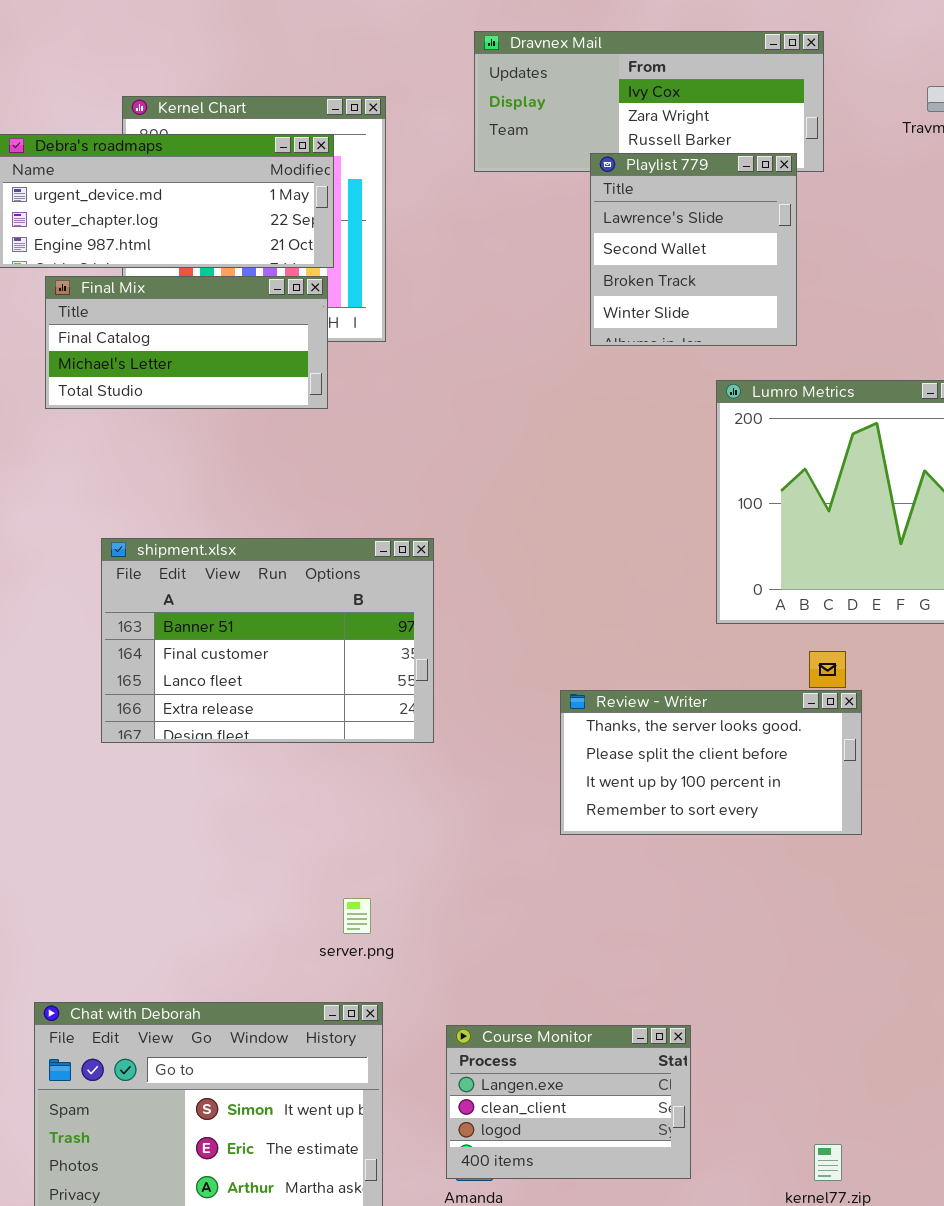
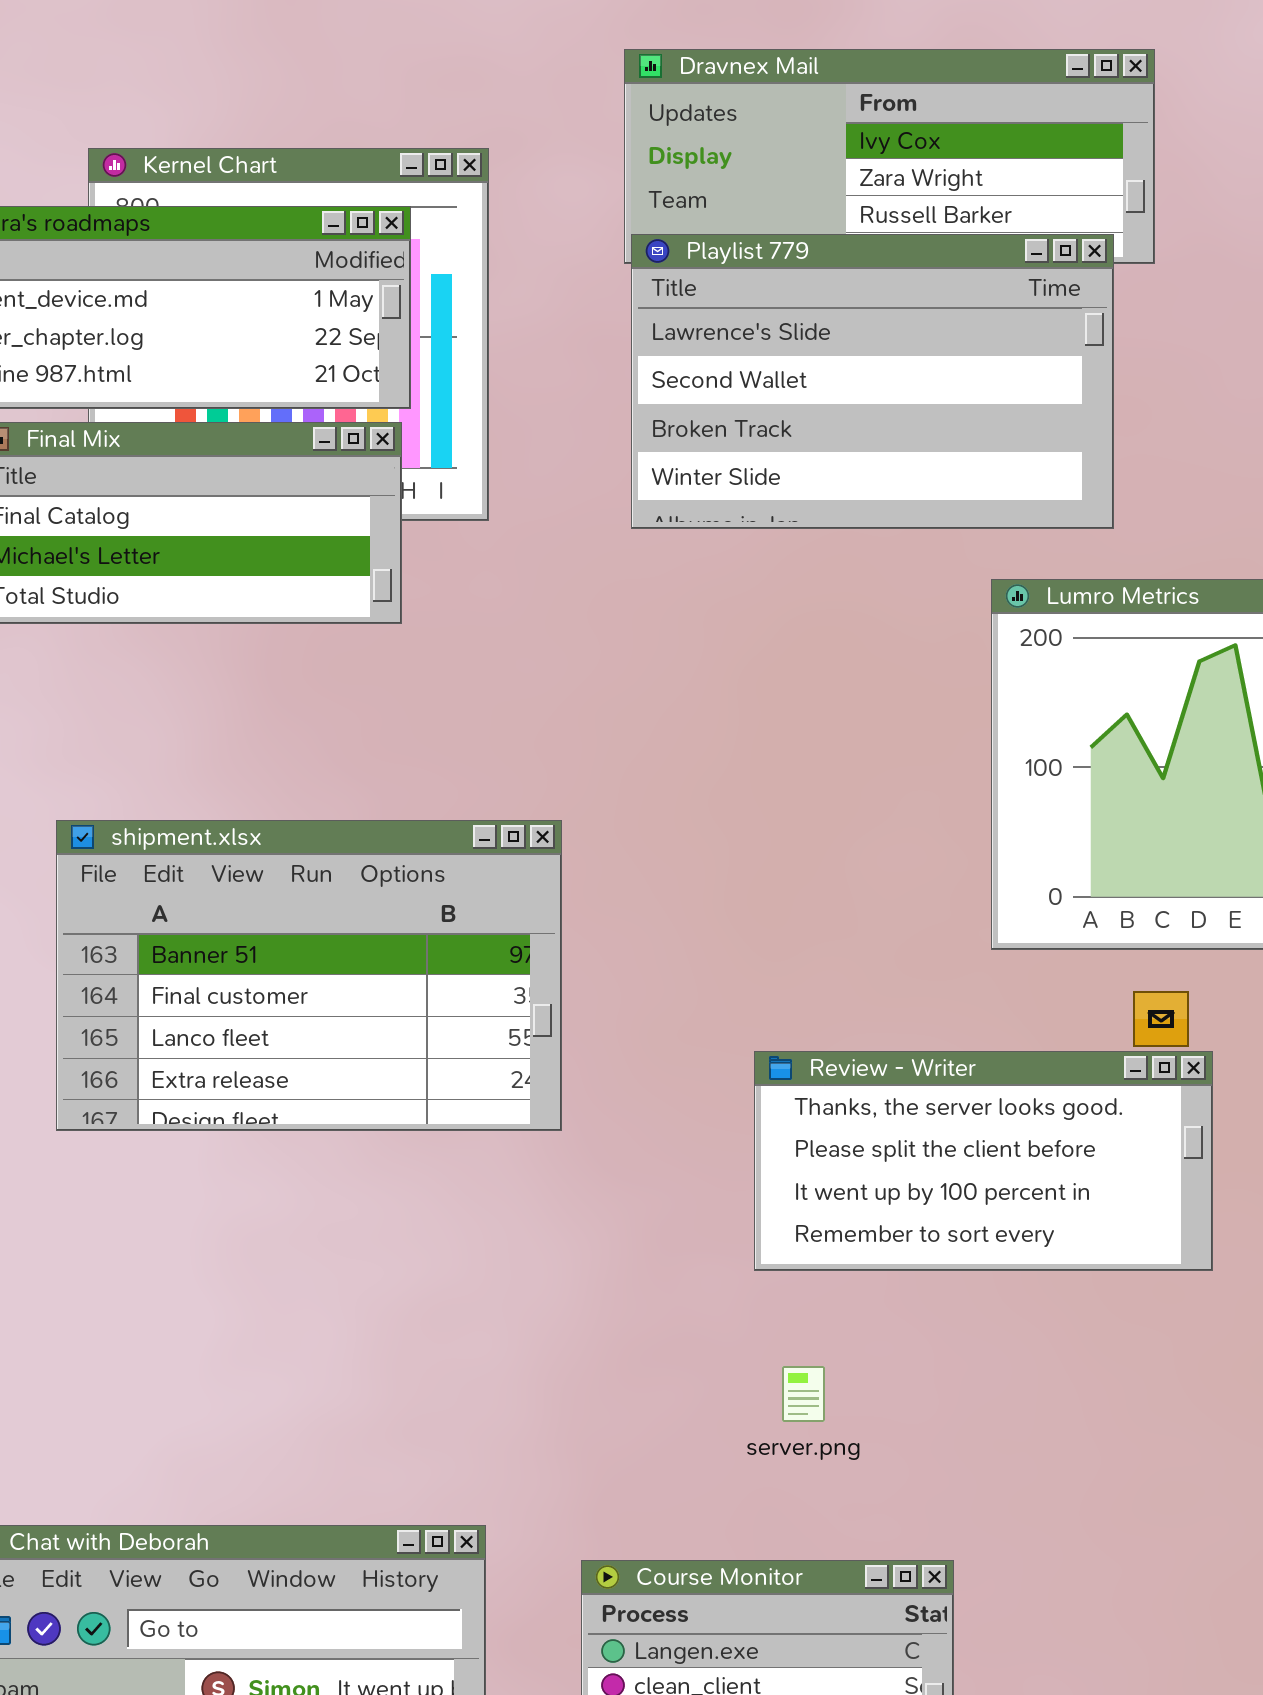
Playlist 779: [590,153,797,346] -> [631,234,1114,529], resized
server.png: [343,898,371,934] -> [782,1366,825,1422], moved

